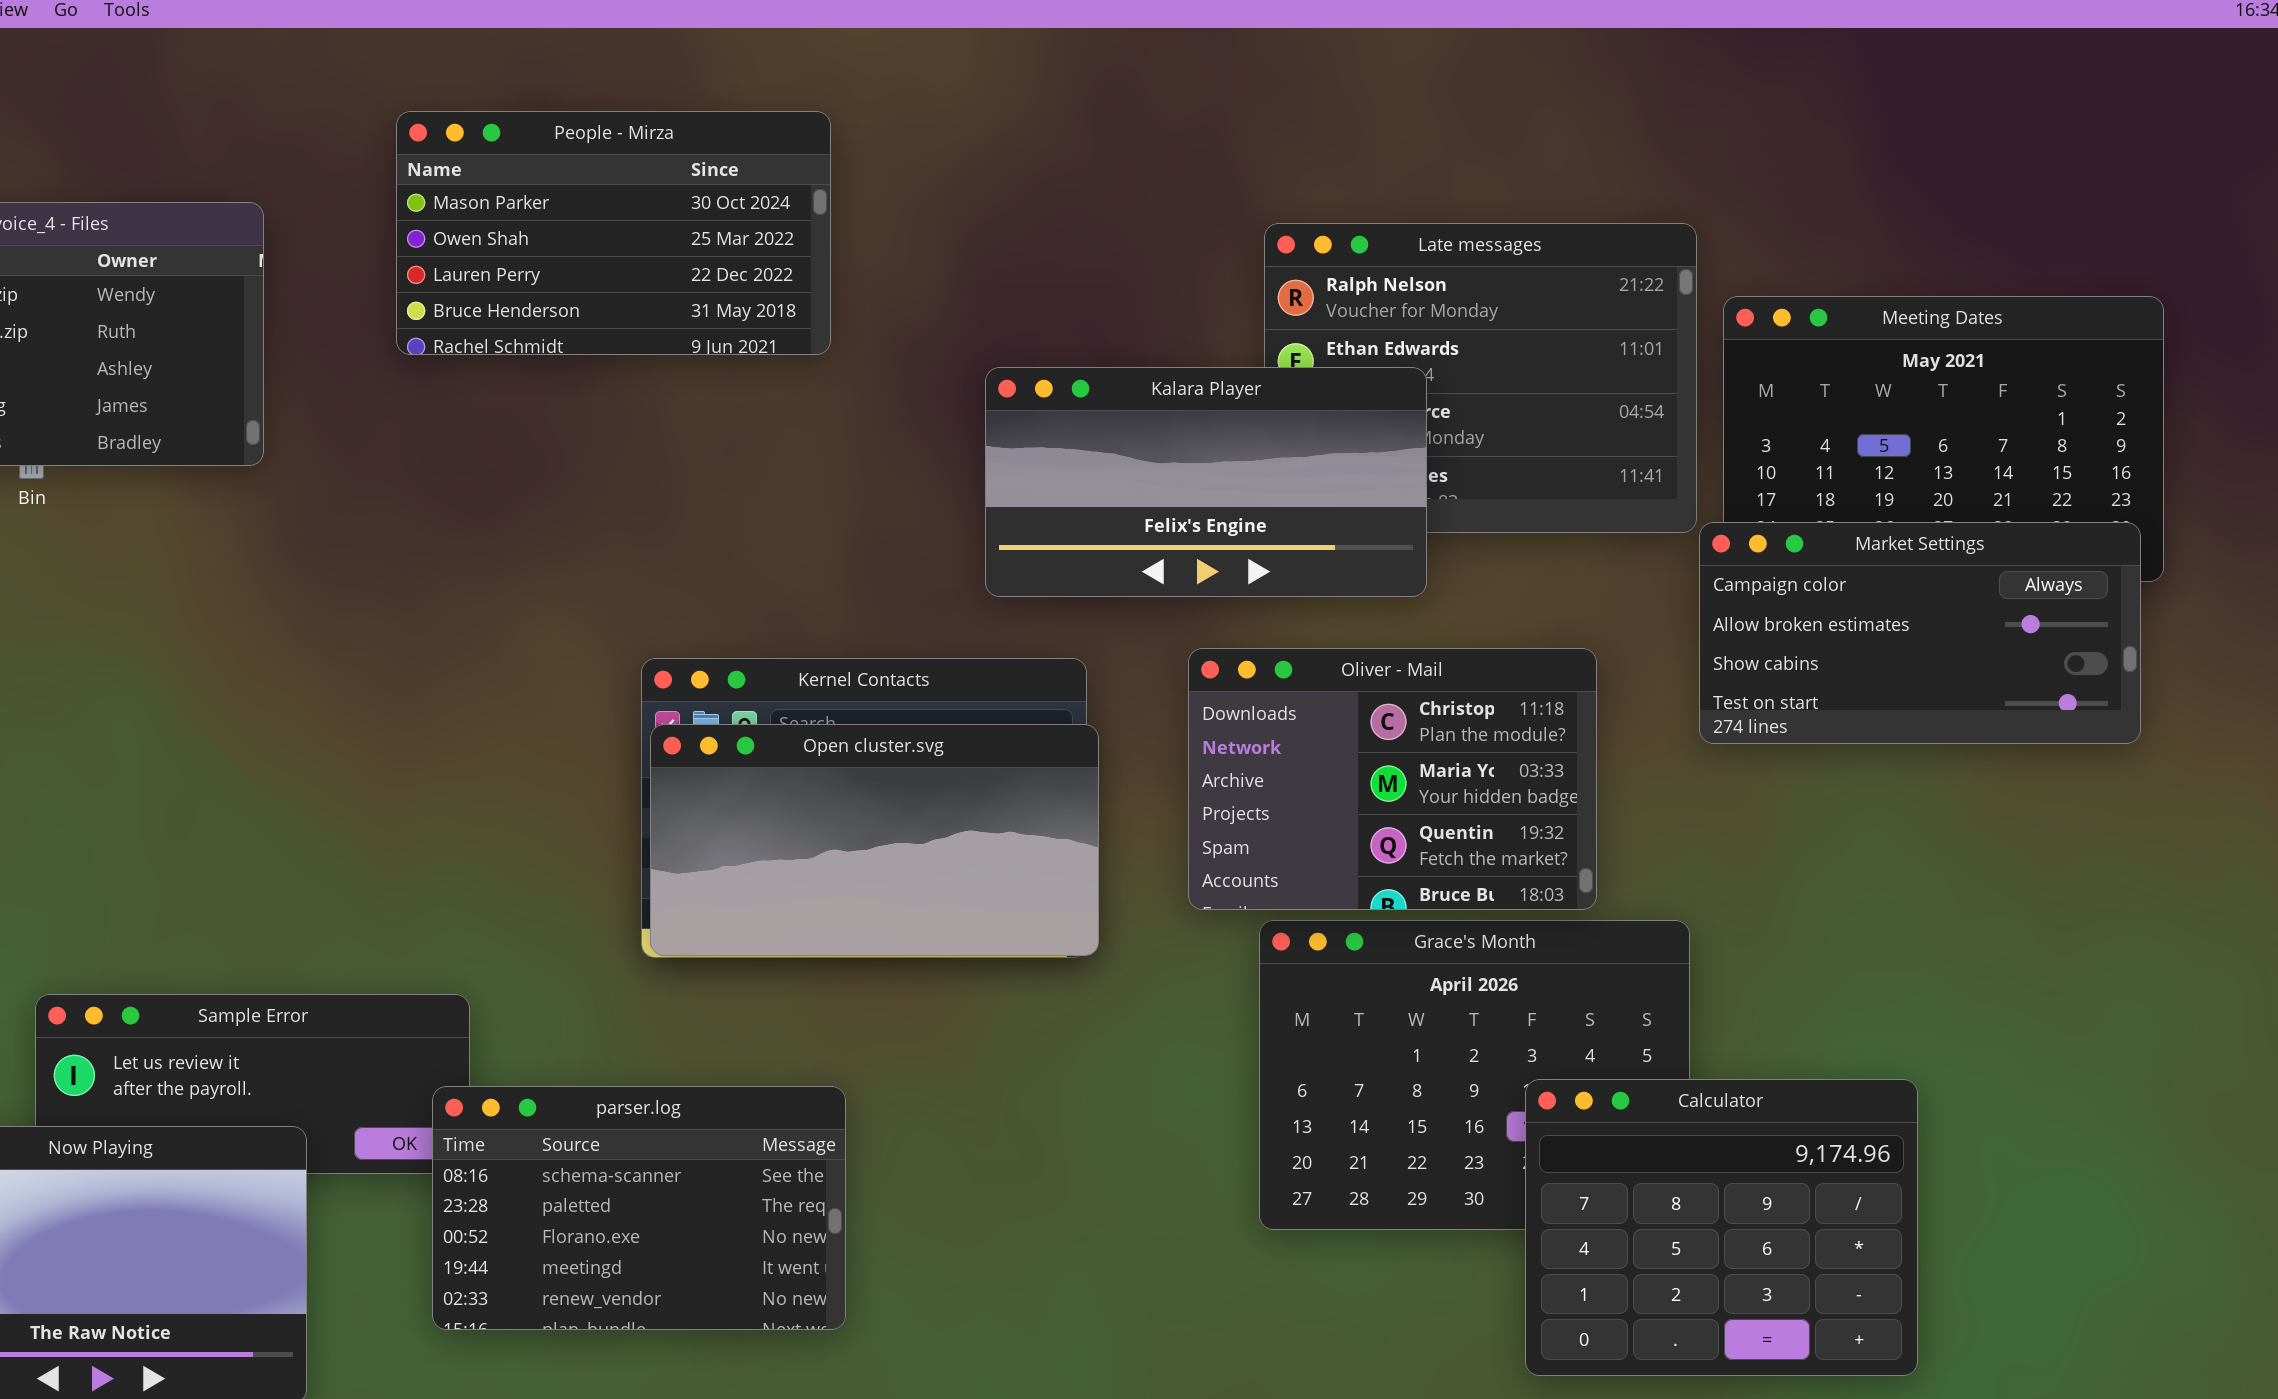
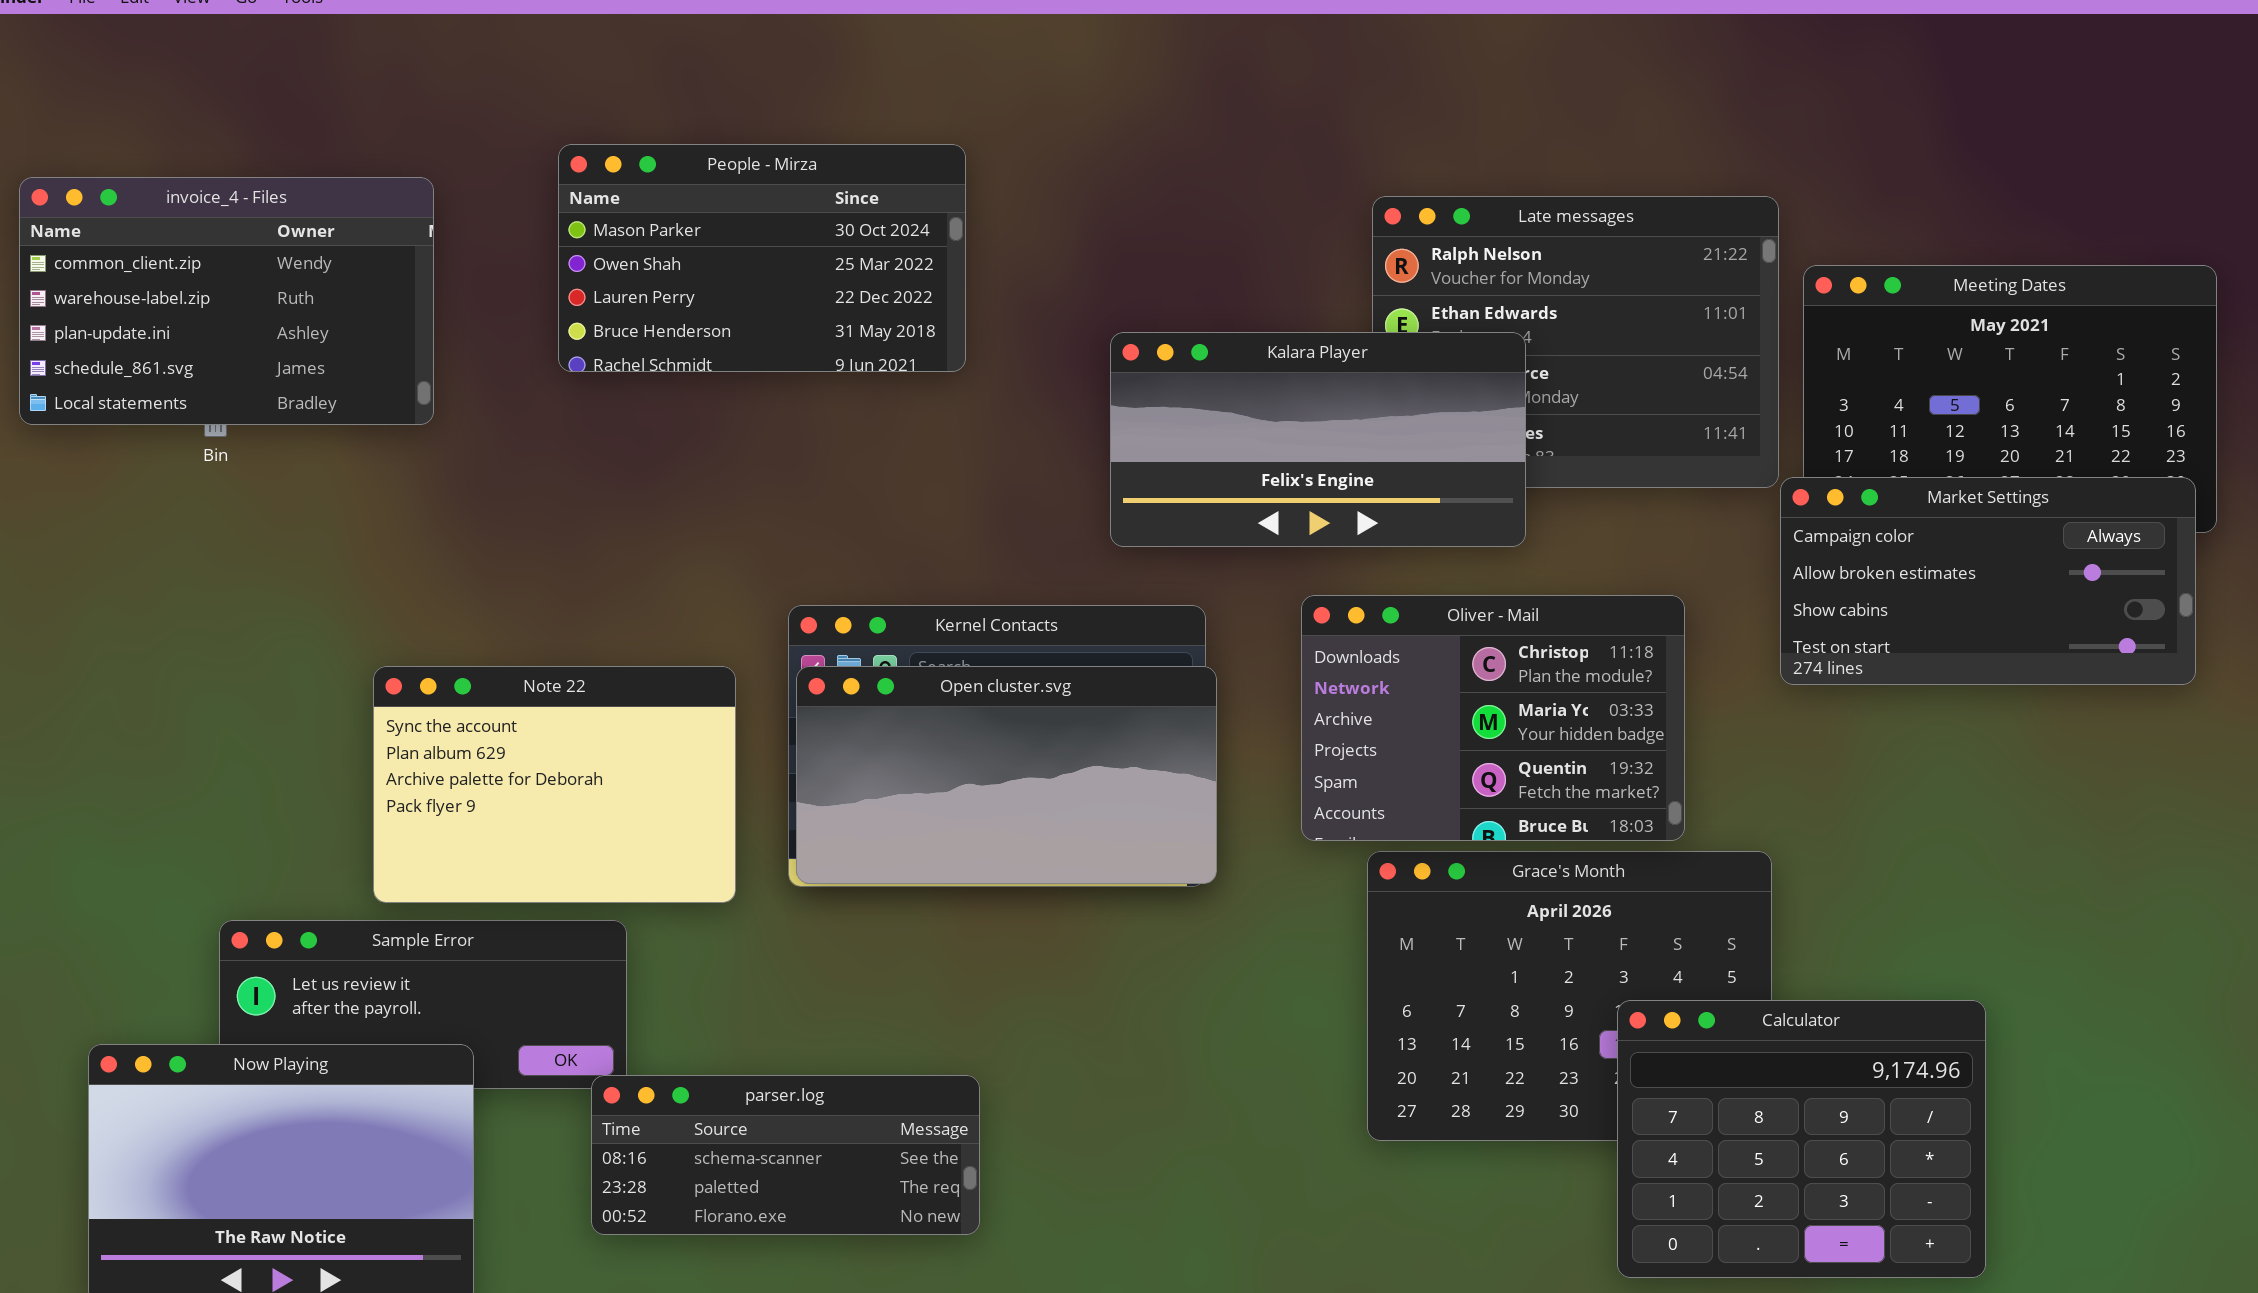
People - Mirza: [396,111,831,355] -> [558,144,966,372], moved
Note 22: none -> [373,666,736,903], opened
parser.log: [432,1086,846,1330] -> [591,1075,980,1235], resized

